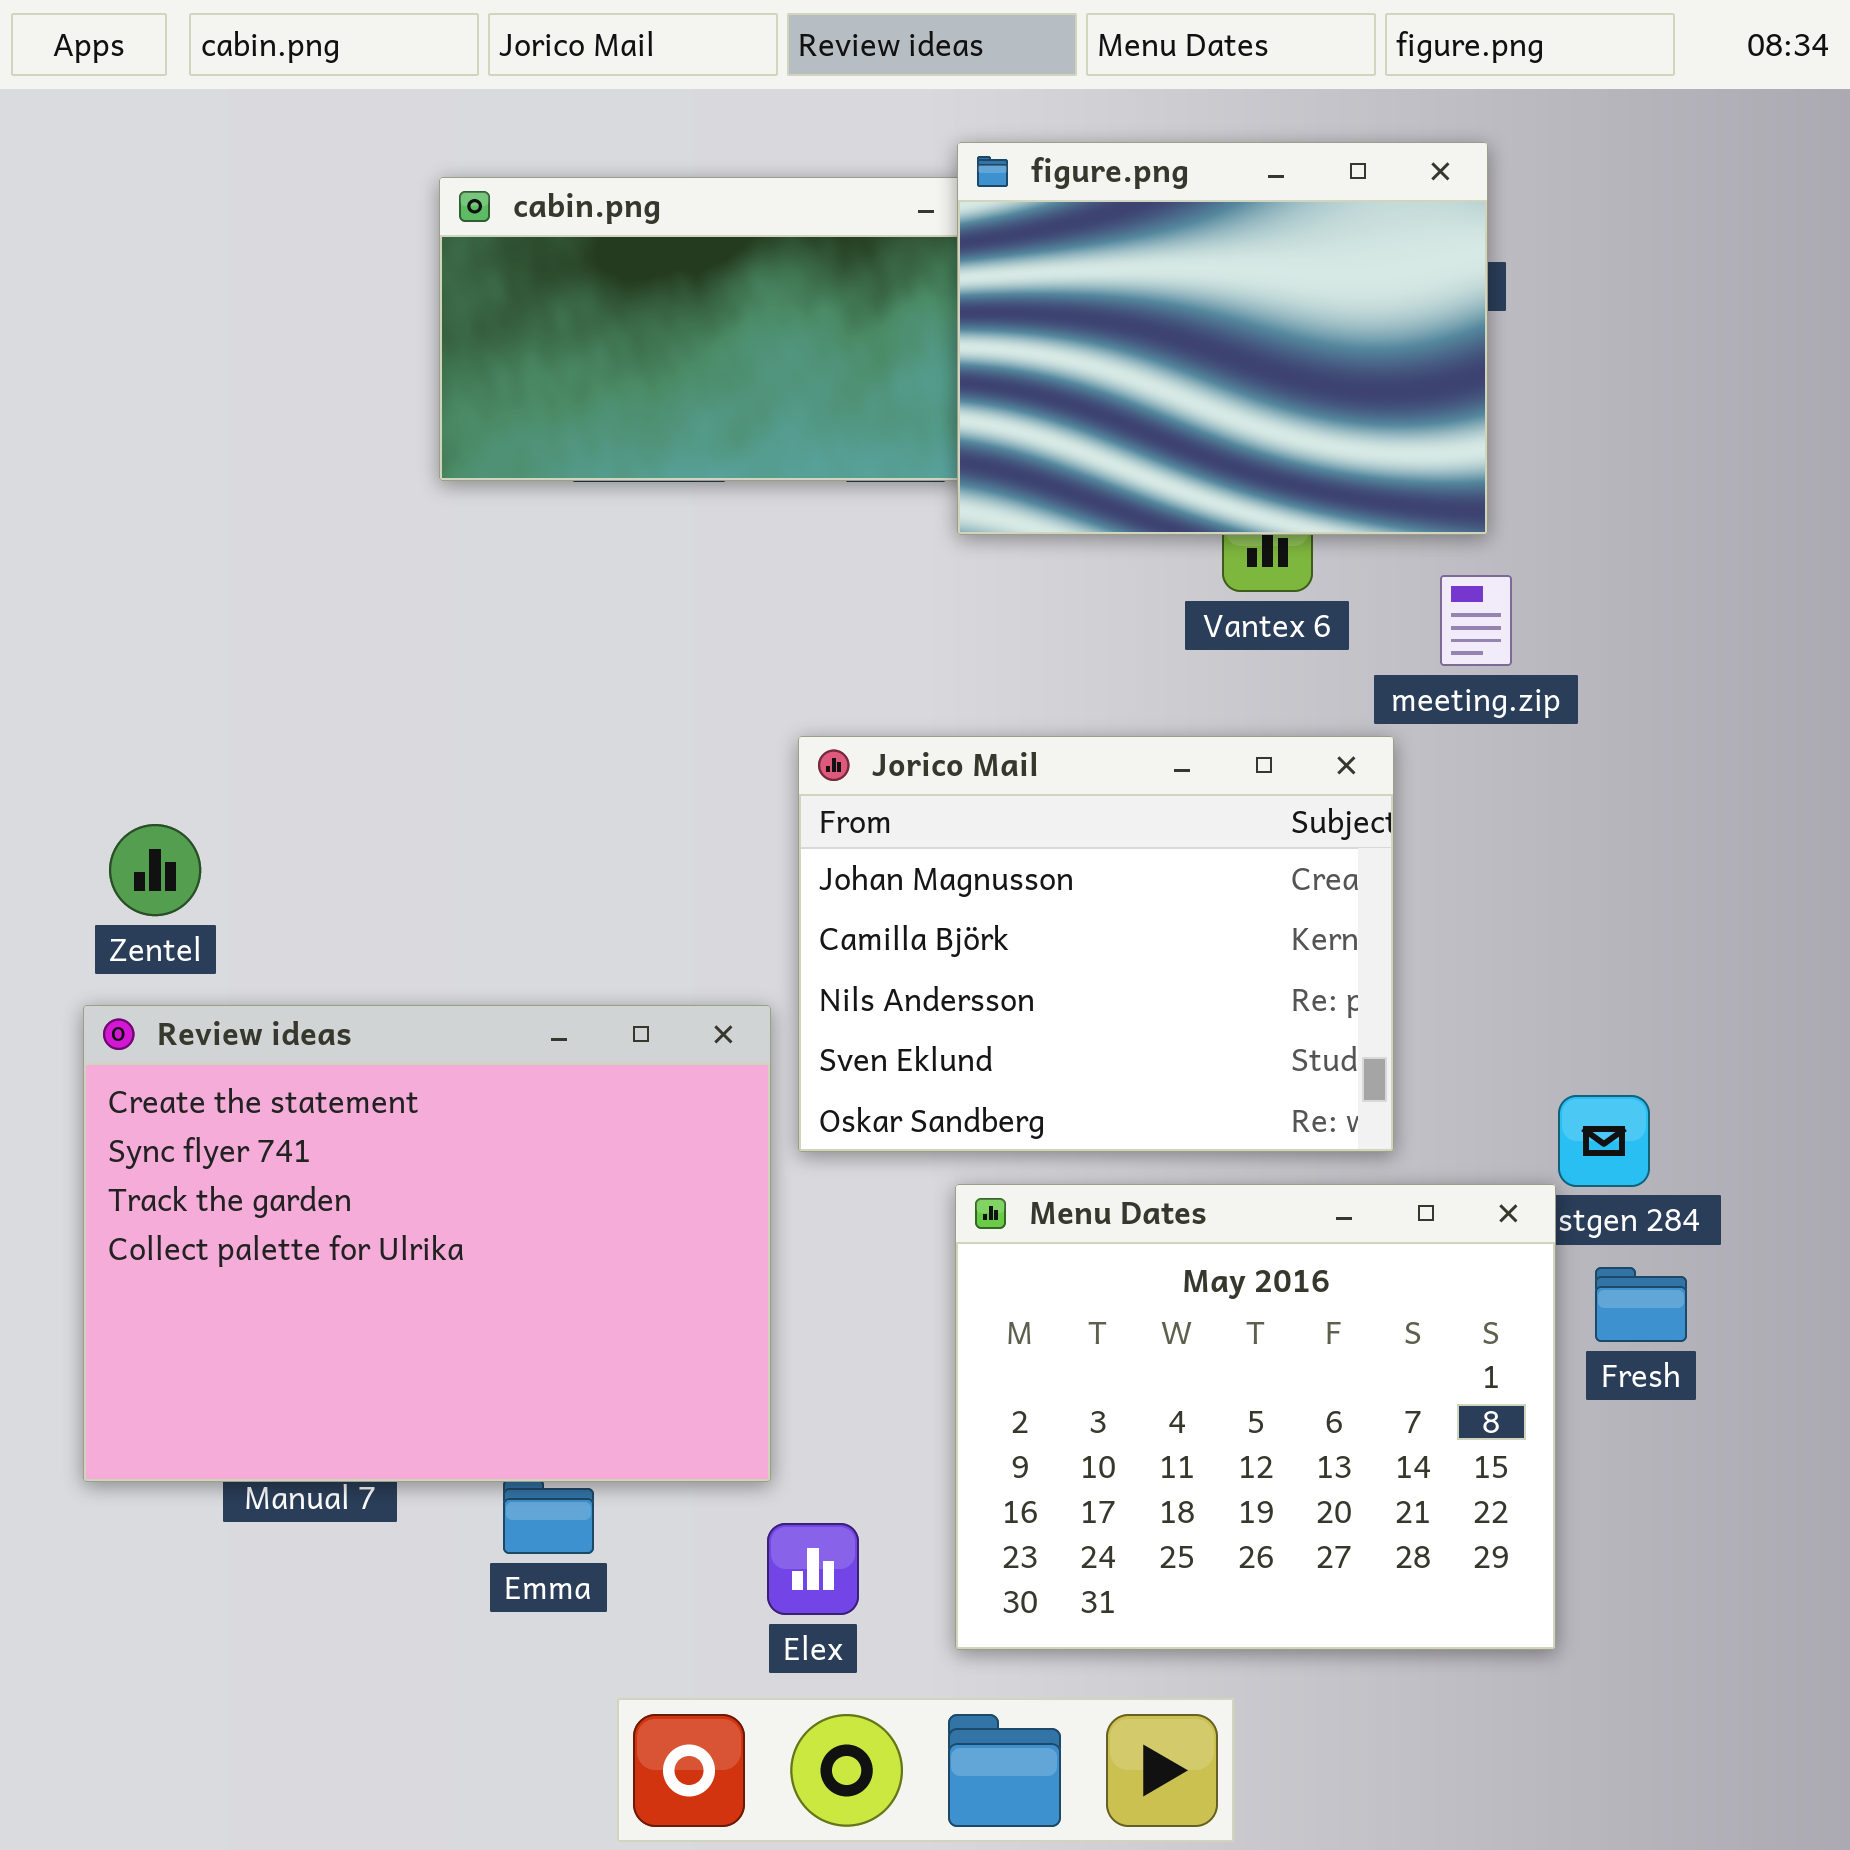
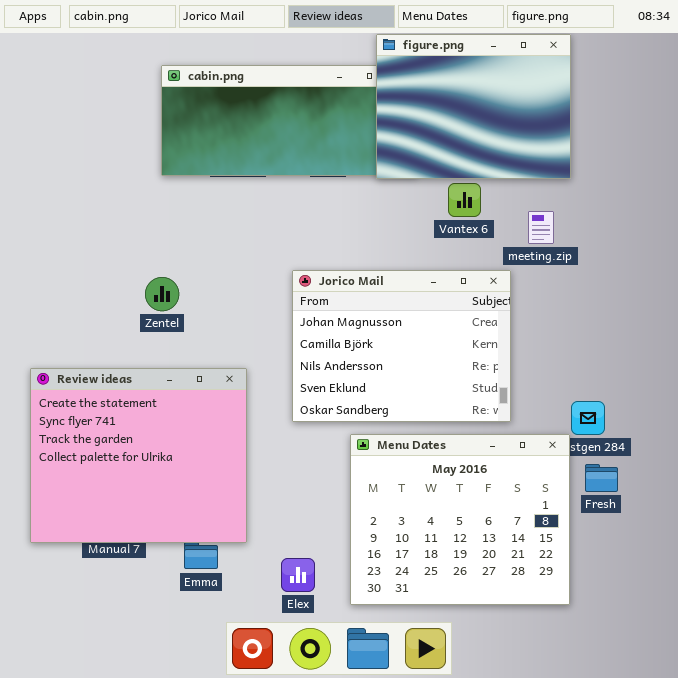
figure.png: [957,142,1488,535] -> [376,34,571,179], moved
Zentel: [109,824,201,916] -> [145,277,179,311], moved
Review ideas: [83,1005,771,1482] -> [30,368,247,543], resized

